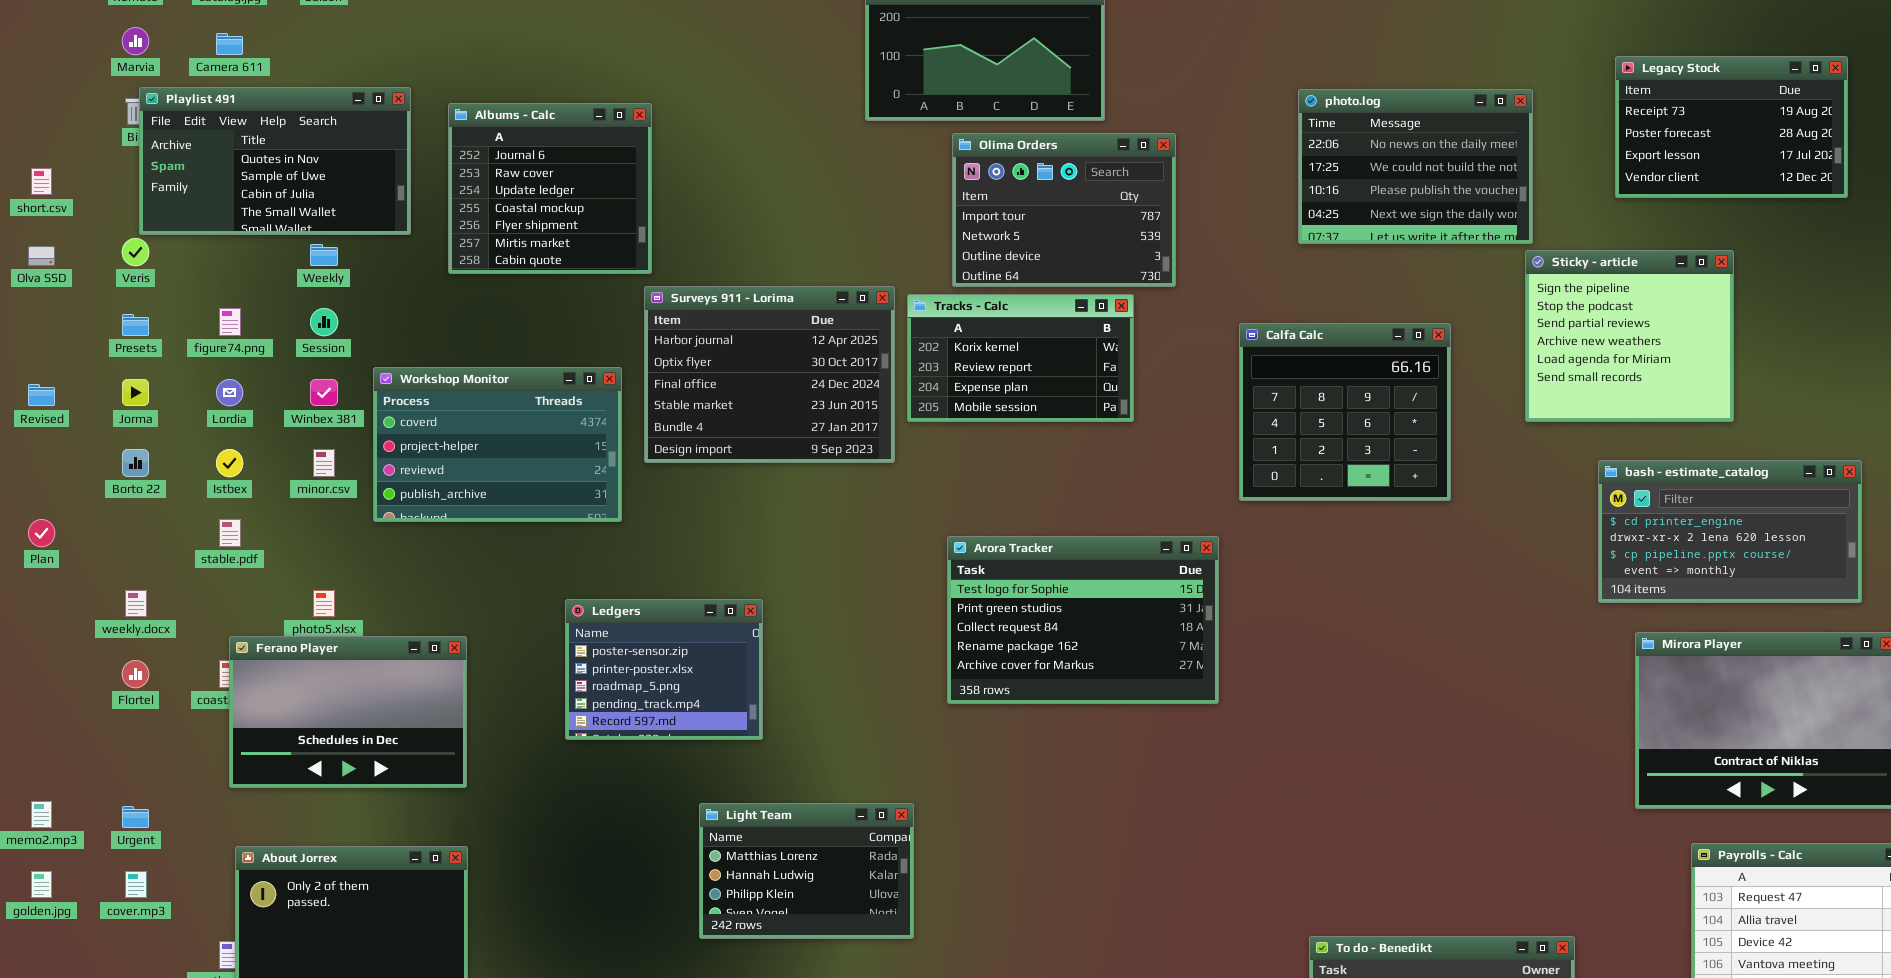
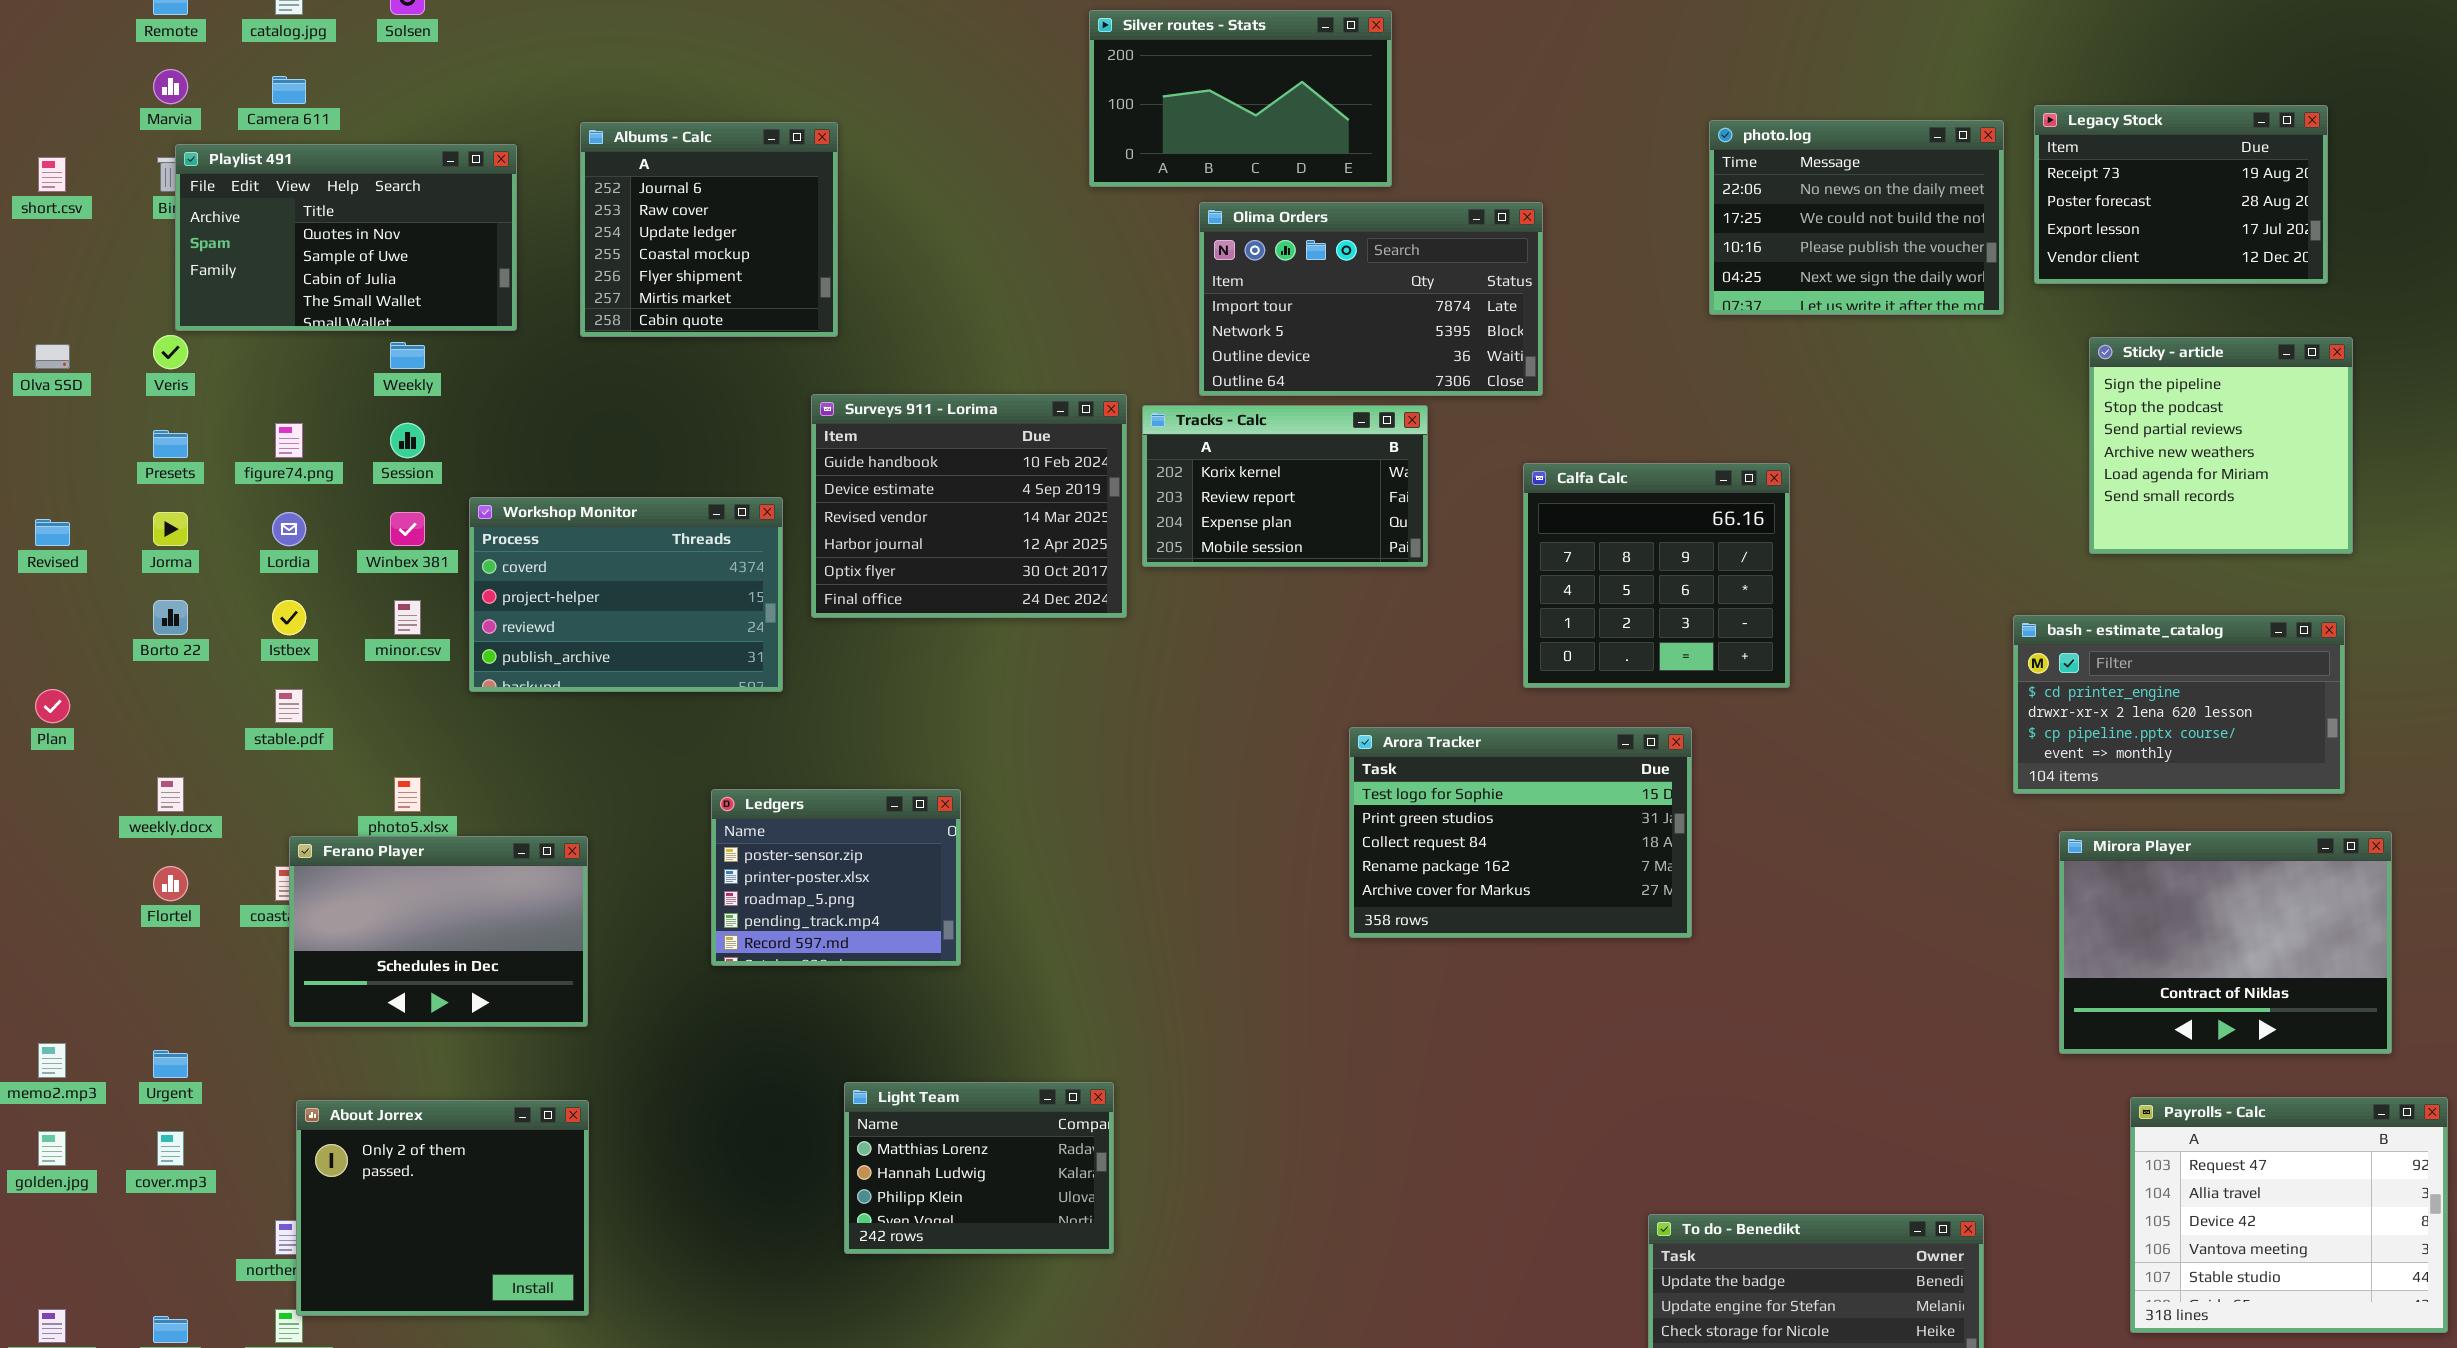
photo.log: [1298,89,1533,244] -> [1709,120,2004,315], moved
Albums - Calc: [448,103,652,274] -> [580,122,838,337], moved
Olima Orders: [952,133,1176,287] -> [1199,202,1543,396], resized
short.csv: [31,168,52,195] -> [38,157,66,192], moved
Sticky - article: [1525,250,1734,422] -> [2089,337,2353,554], moved
Surveys 911 - Lorima: [644,286,895,463] -> [811,394,1127,618], scrolled up 3 rows
Calfa Calc: [1239,323,1451,501] -> [1523,463,1790,688], moved
Arora Tracker: [947,536,1219,704] -> [1349,727,1692,938], moved
Light Team: [699,803,914,939] -> [844,1082,1114,1254], moved

